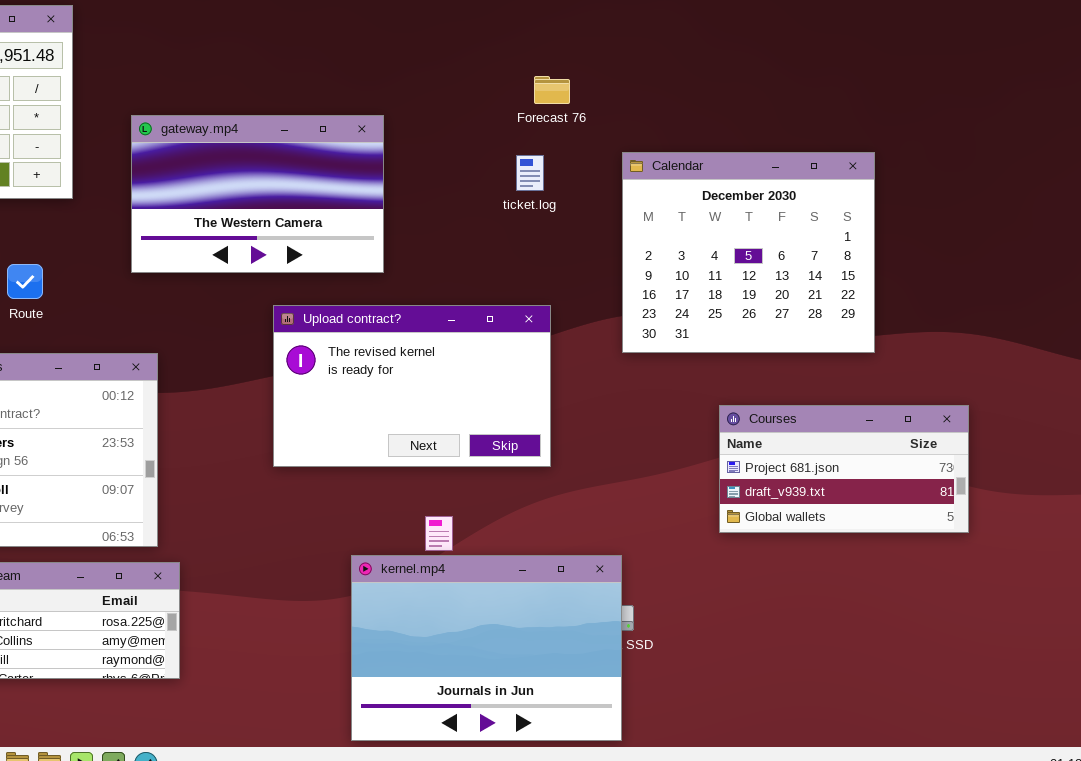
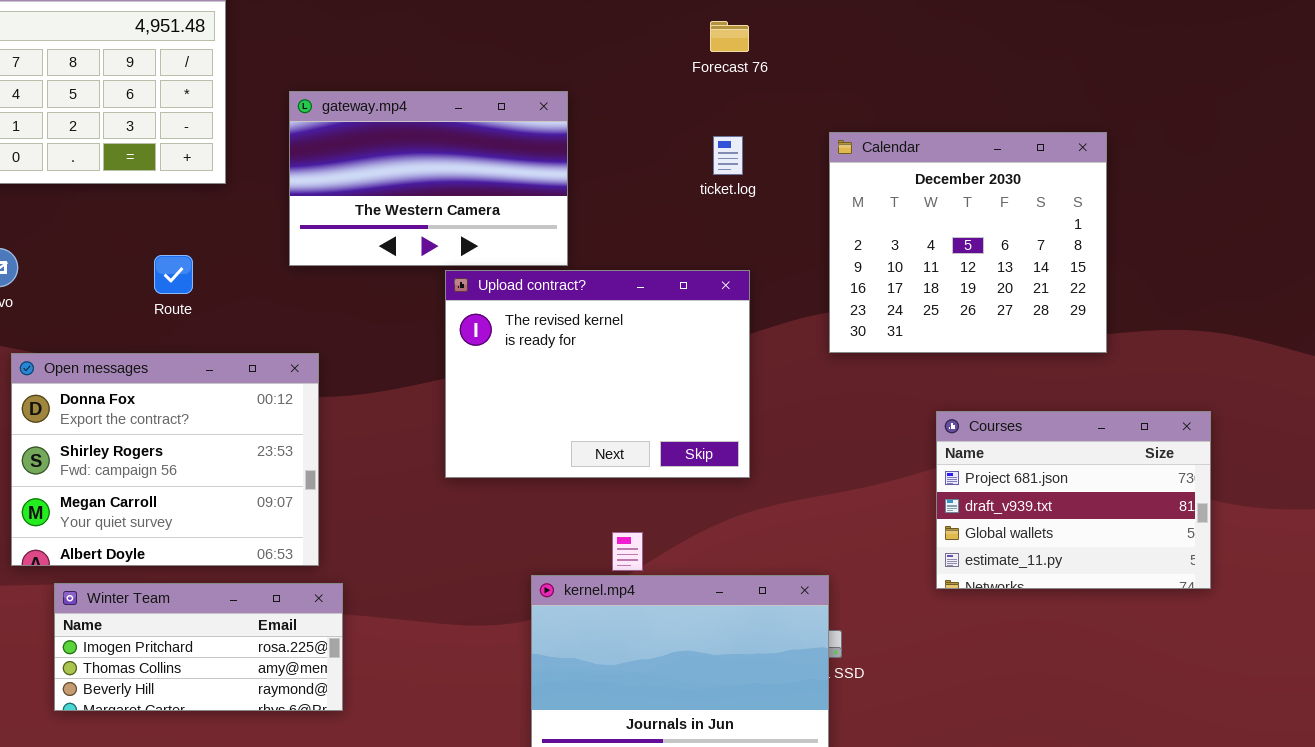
Forecast 76: [534,76,570,104] -> [710,21,749,52], moved
Upload contract?: [273,305,551,467] -> [445,270,750,478], resized
Courses: [719,405,969,533] -> [936,411,1211,589], resized

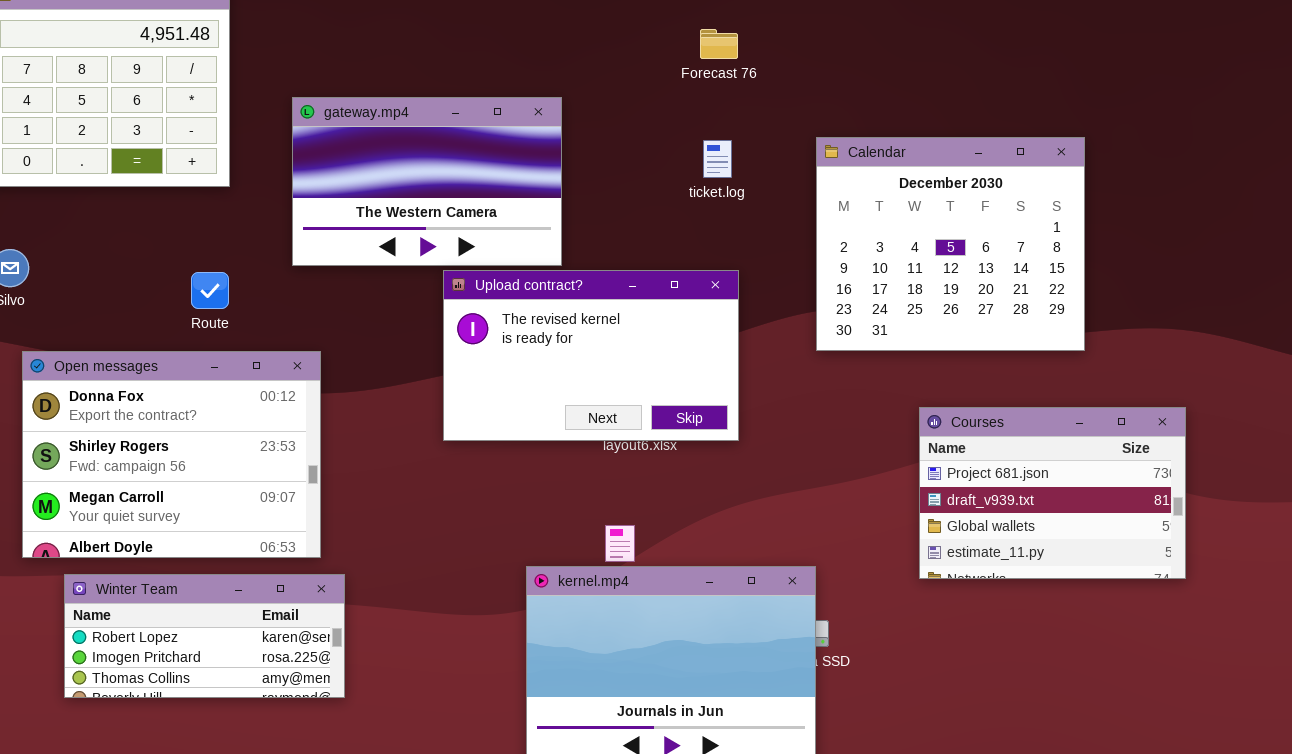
Route: [154,255,193,294] -> [191,272,229,309], moved
Upload contract?: [445,270,750,478] -> [443,270,739,441], resized
Winter Team: [54,583,343,711] -> [64,574,345,698], scrolled up 1 row

